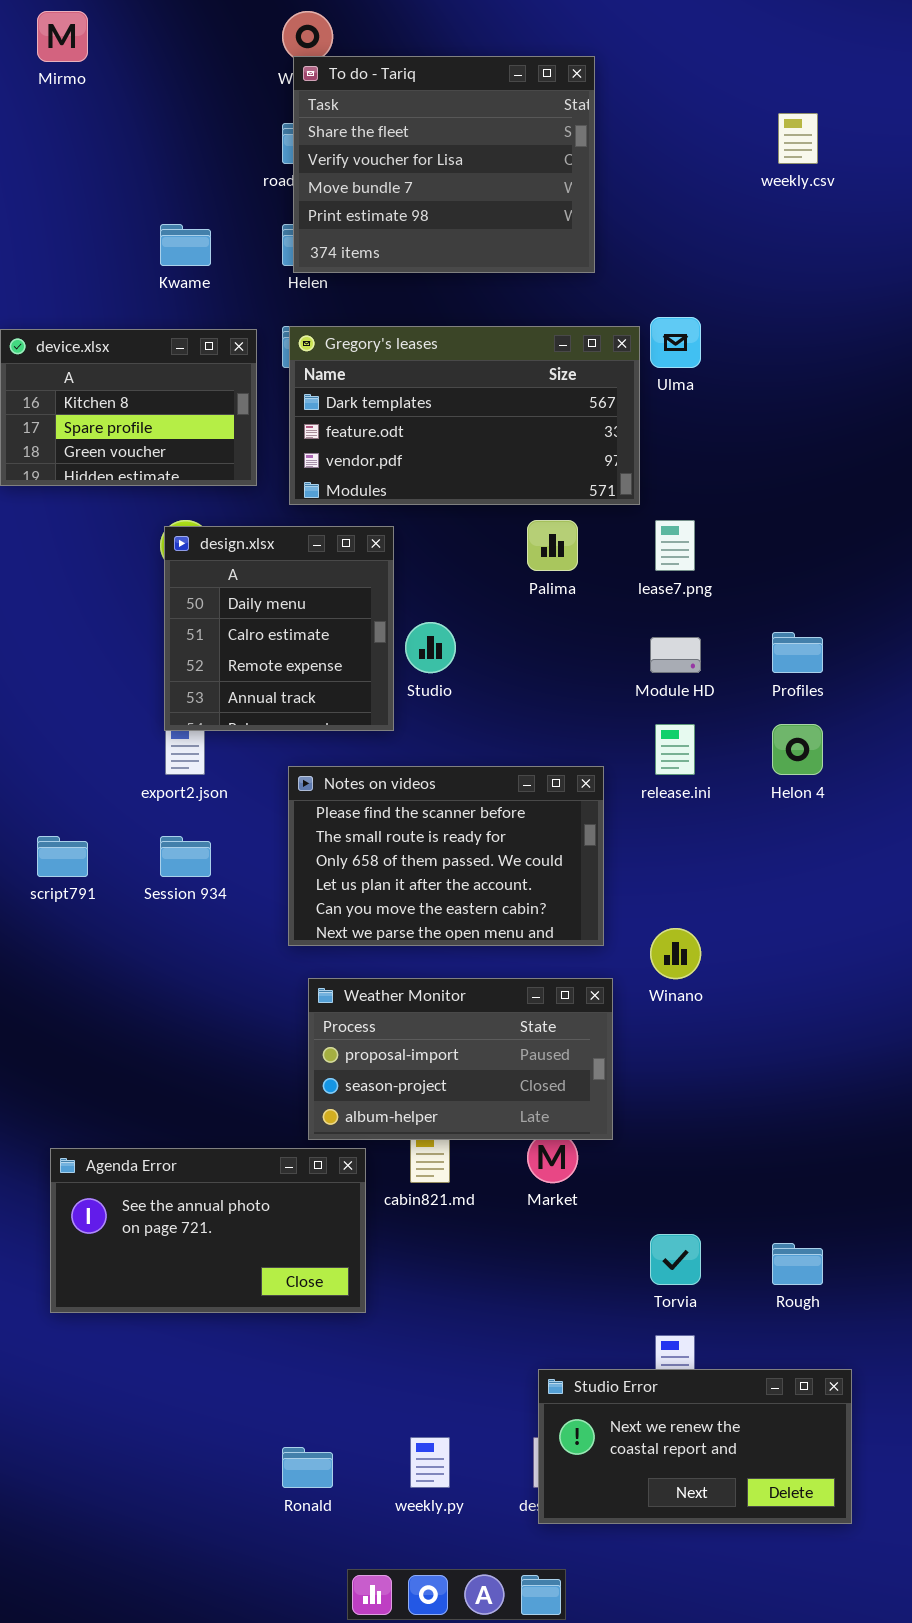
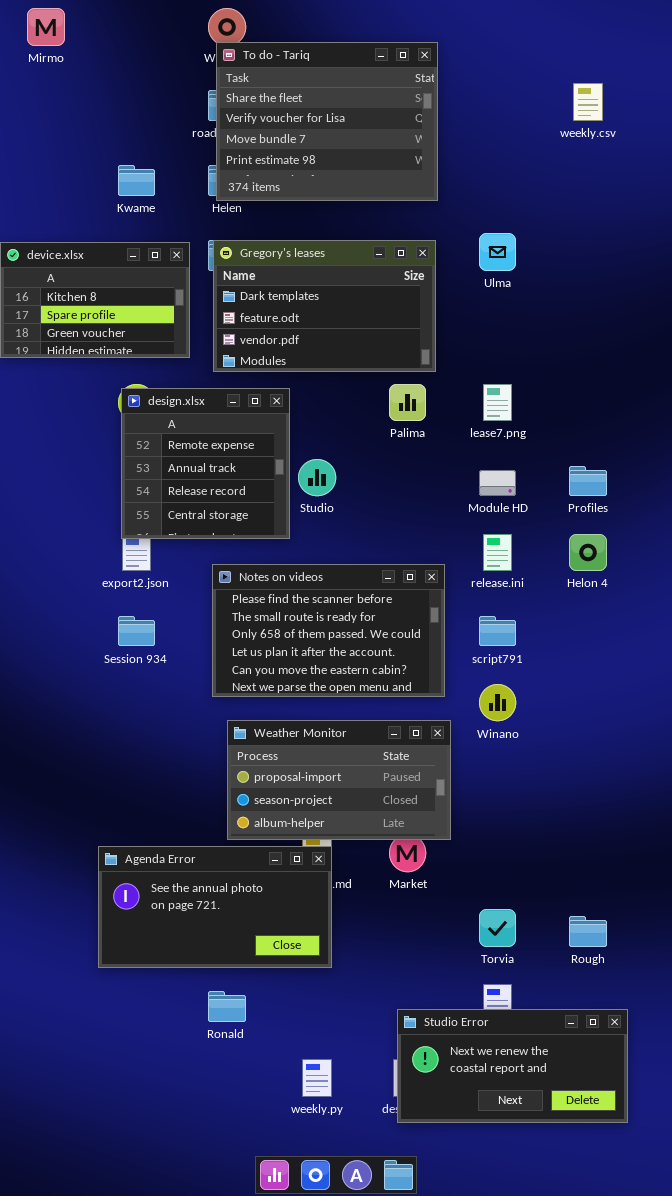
Gregory's leases: [289,326,640,505] -> [213,240,436,372], resized
design.xlsx: [164,526,394,731] -> [121,388,290,539], scrolled down 2 rows
script791: [37,836,88,877] -> [479,616,516,646], moved
Agenda Error: [50,1148,366,1313] -> [98,846,332,968], moved
Ronald: [282,1447,333,1488] -> [208,991,246,1022], moved

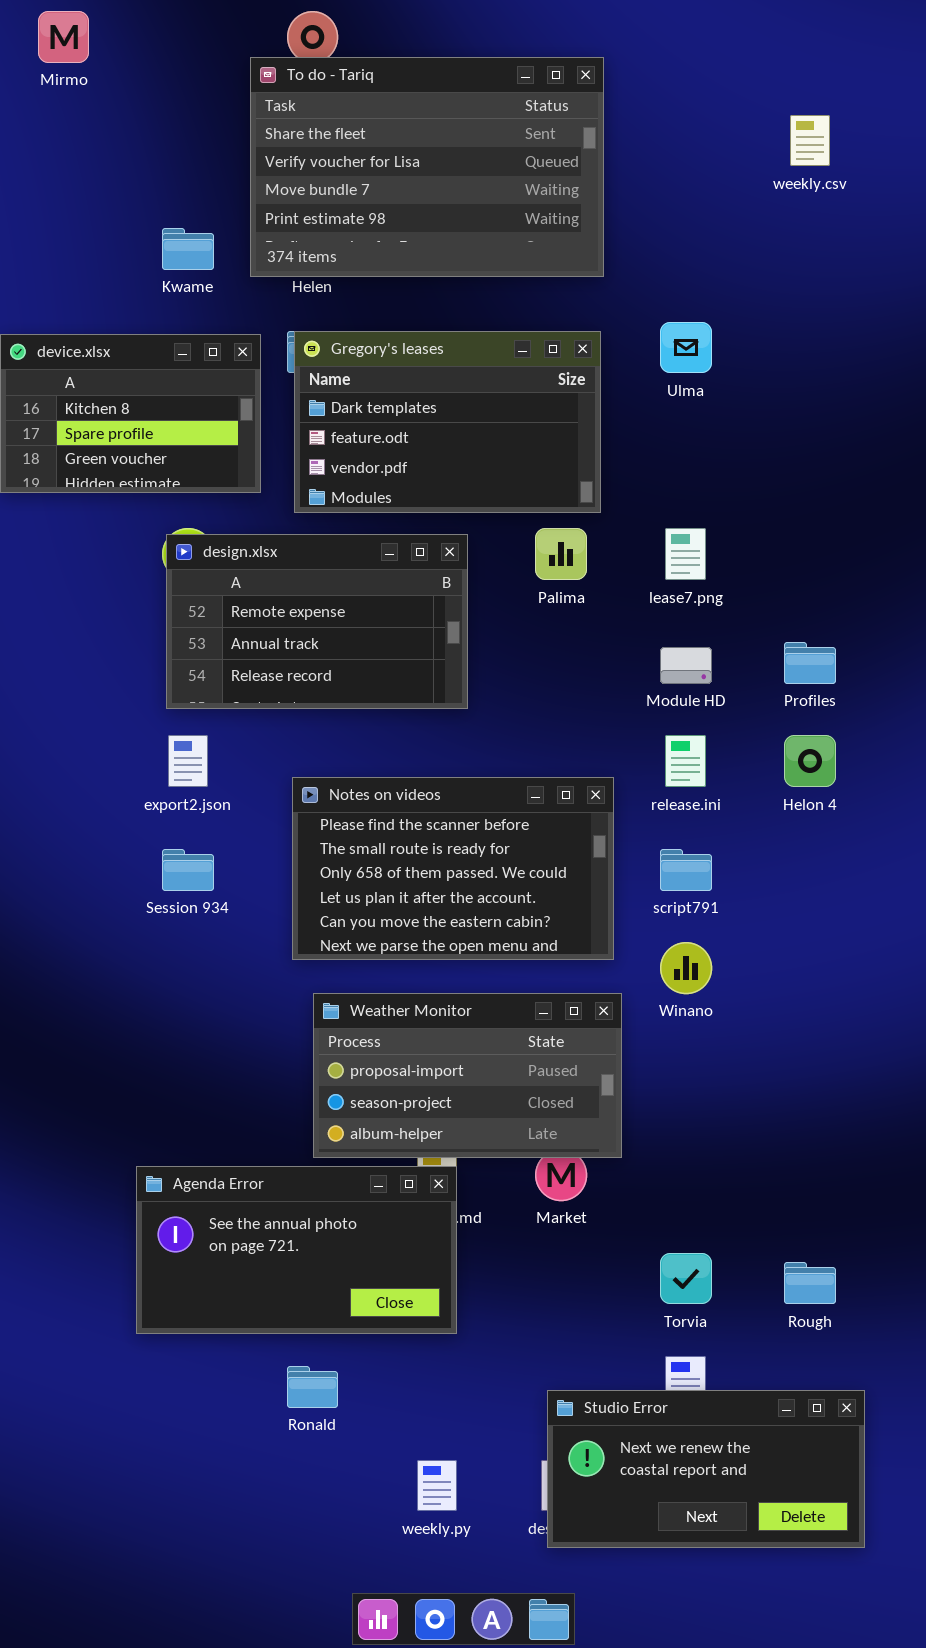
To do - Tariq: [216,42,438,201] -> [250,57,604,277], resized
design.xlsx: [121,388,290,539] -> [166,534,468,709], resized

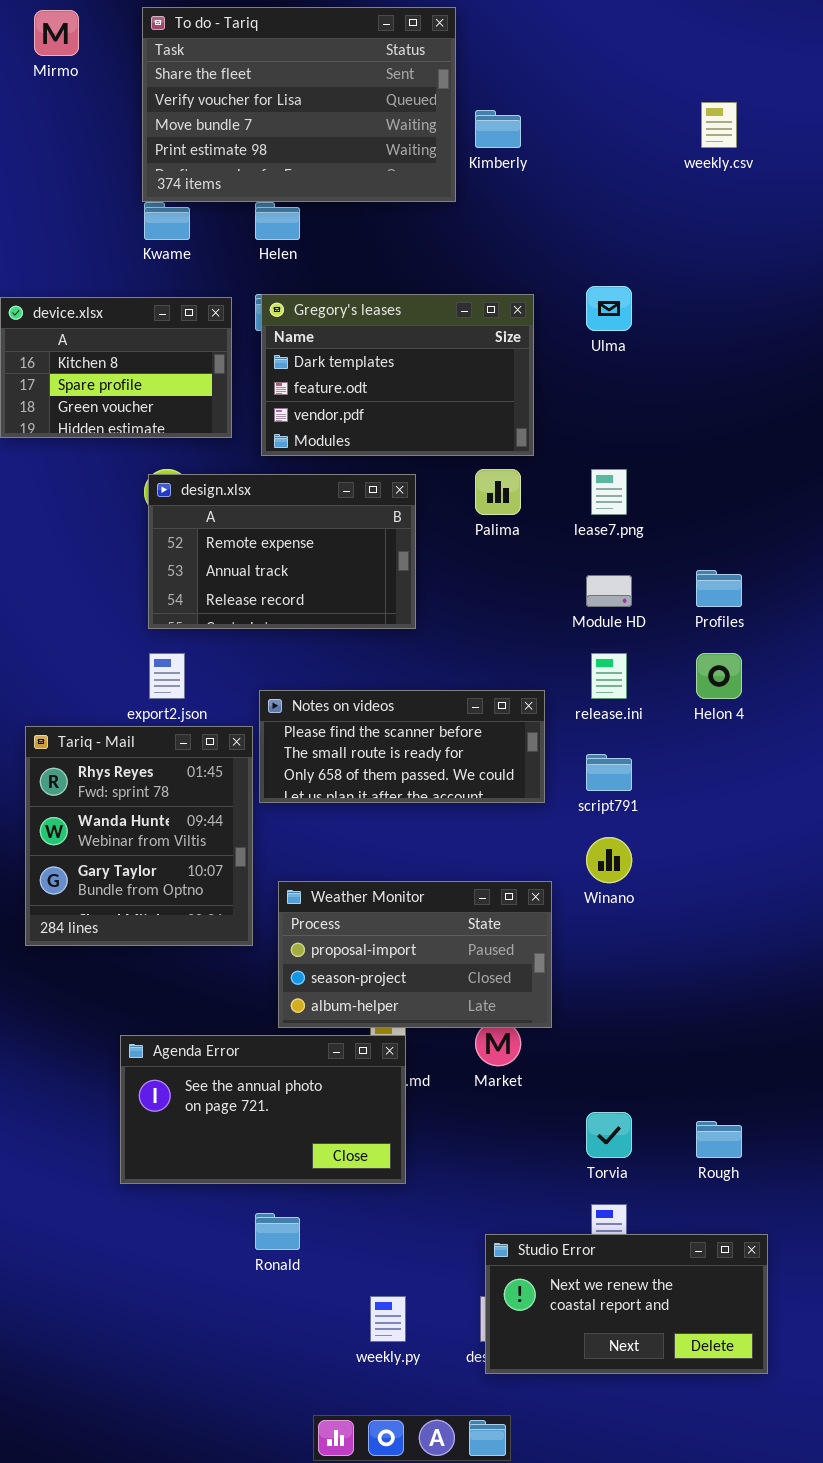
To do - Tariq: [250,57,604,277] -> [142,7,456,202], moved
Notes on videos: [292,777,614,960] -> [259,690,545,803], resized
Tariq - Mail: none -> [25,726,253,946], opened

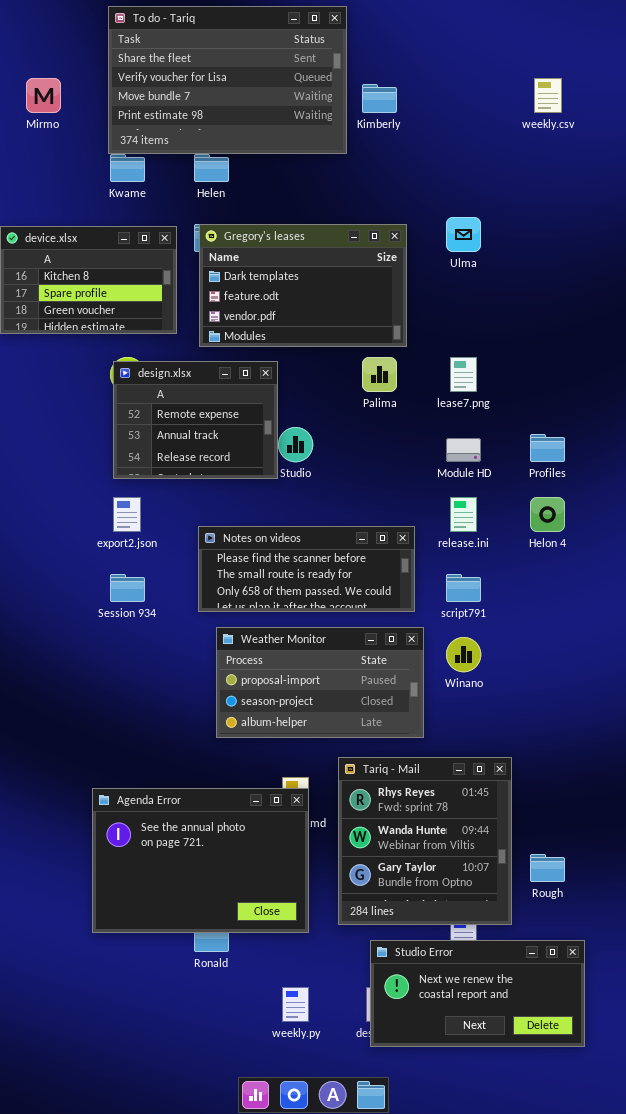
Mirmo: [34,10,79,56] -> [26,78,61,113], moved
design.xlsx: [148,474,416,629] -> [113,361,278,479], resized
Tariq - Mail: [25,726,253,946] -> [338,757,512,925], moved
Weather Monitor: [278,881,552,1028] -> [216,627,424,738], moved
Agenda Error: [120,1035,406,1184] -> [92,788,309,933], resized

